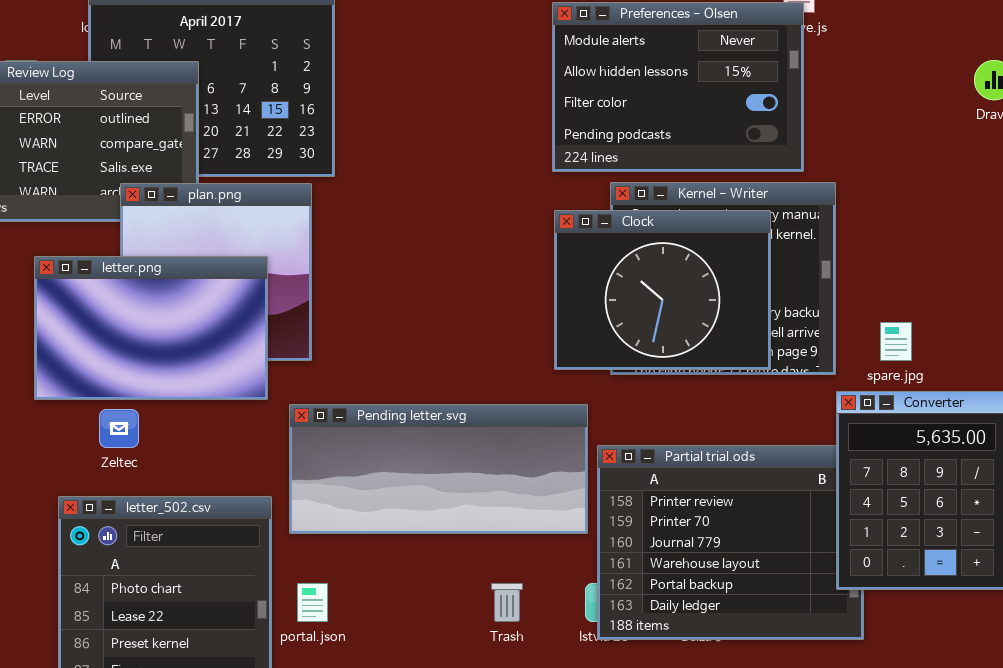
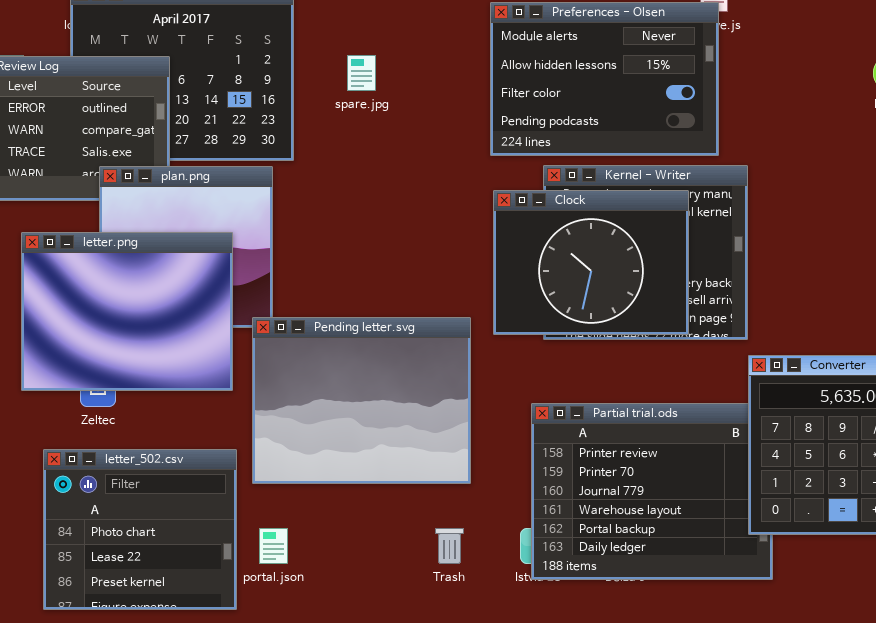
letter.png: [34,256,268,400] -> [21,232,233,391], resized
spare.jpg: [880,322,912,361] -> [347,55,376,91], moved
Pending letter.svg: [289,404,588,534] -> [252,317,471,484], resized

